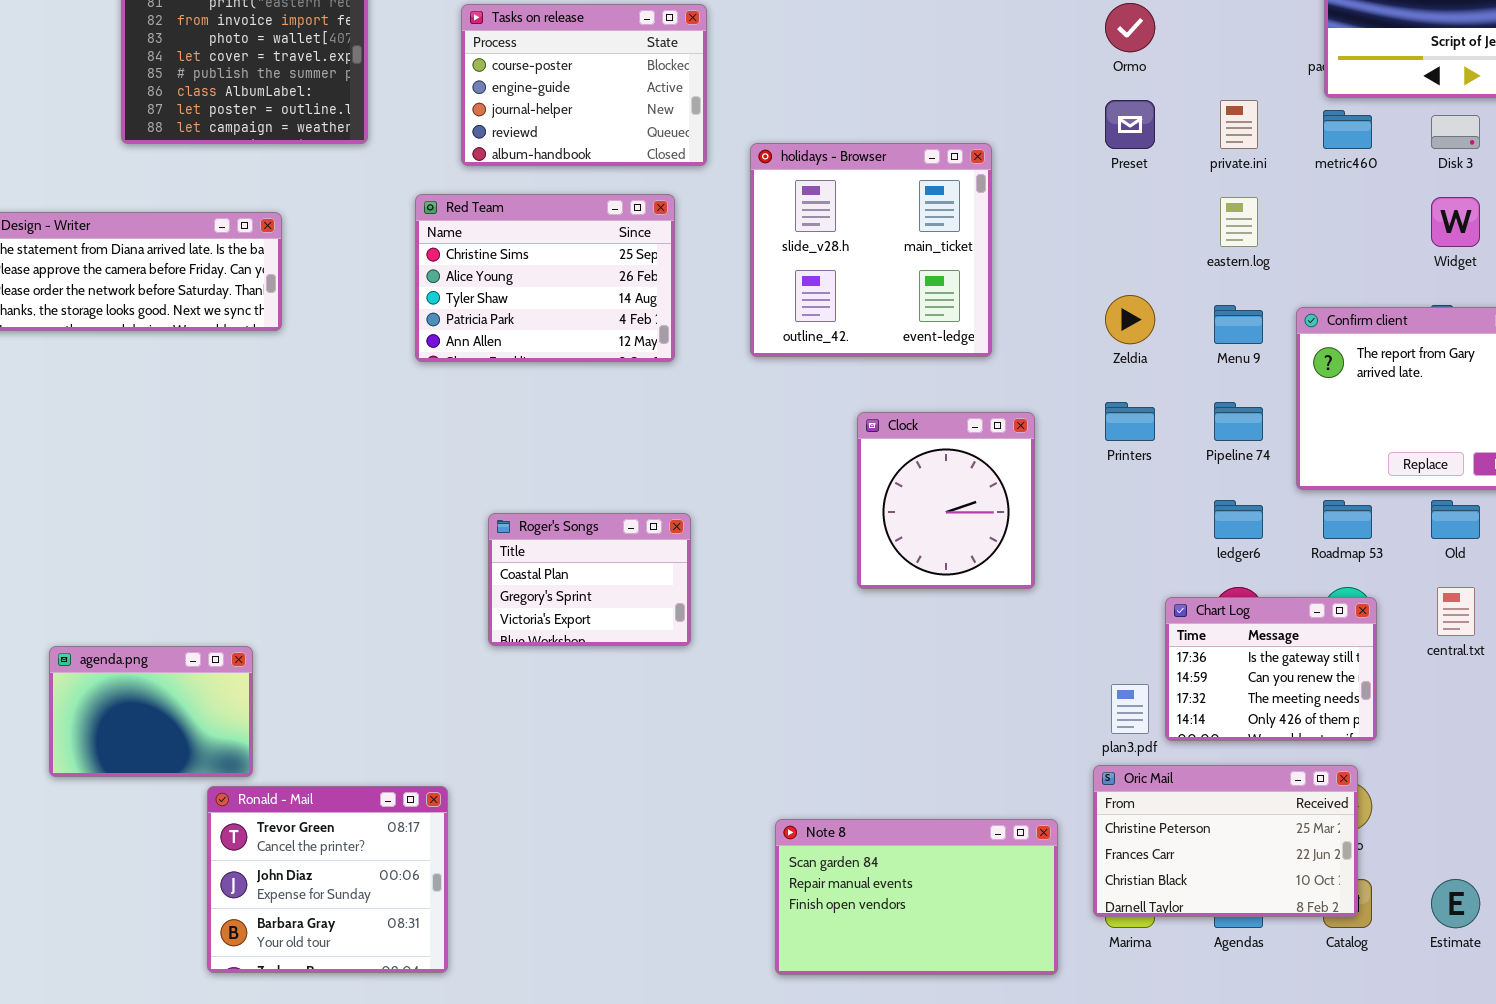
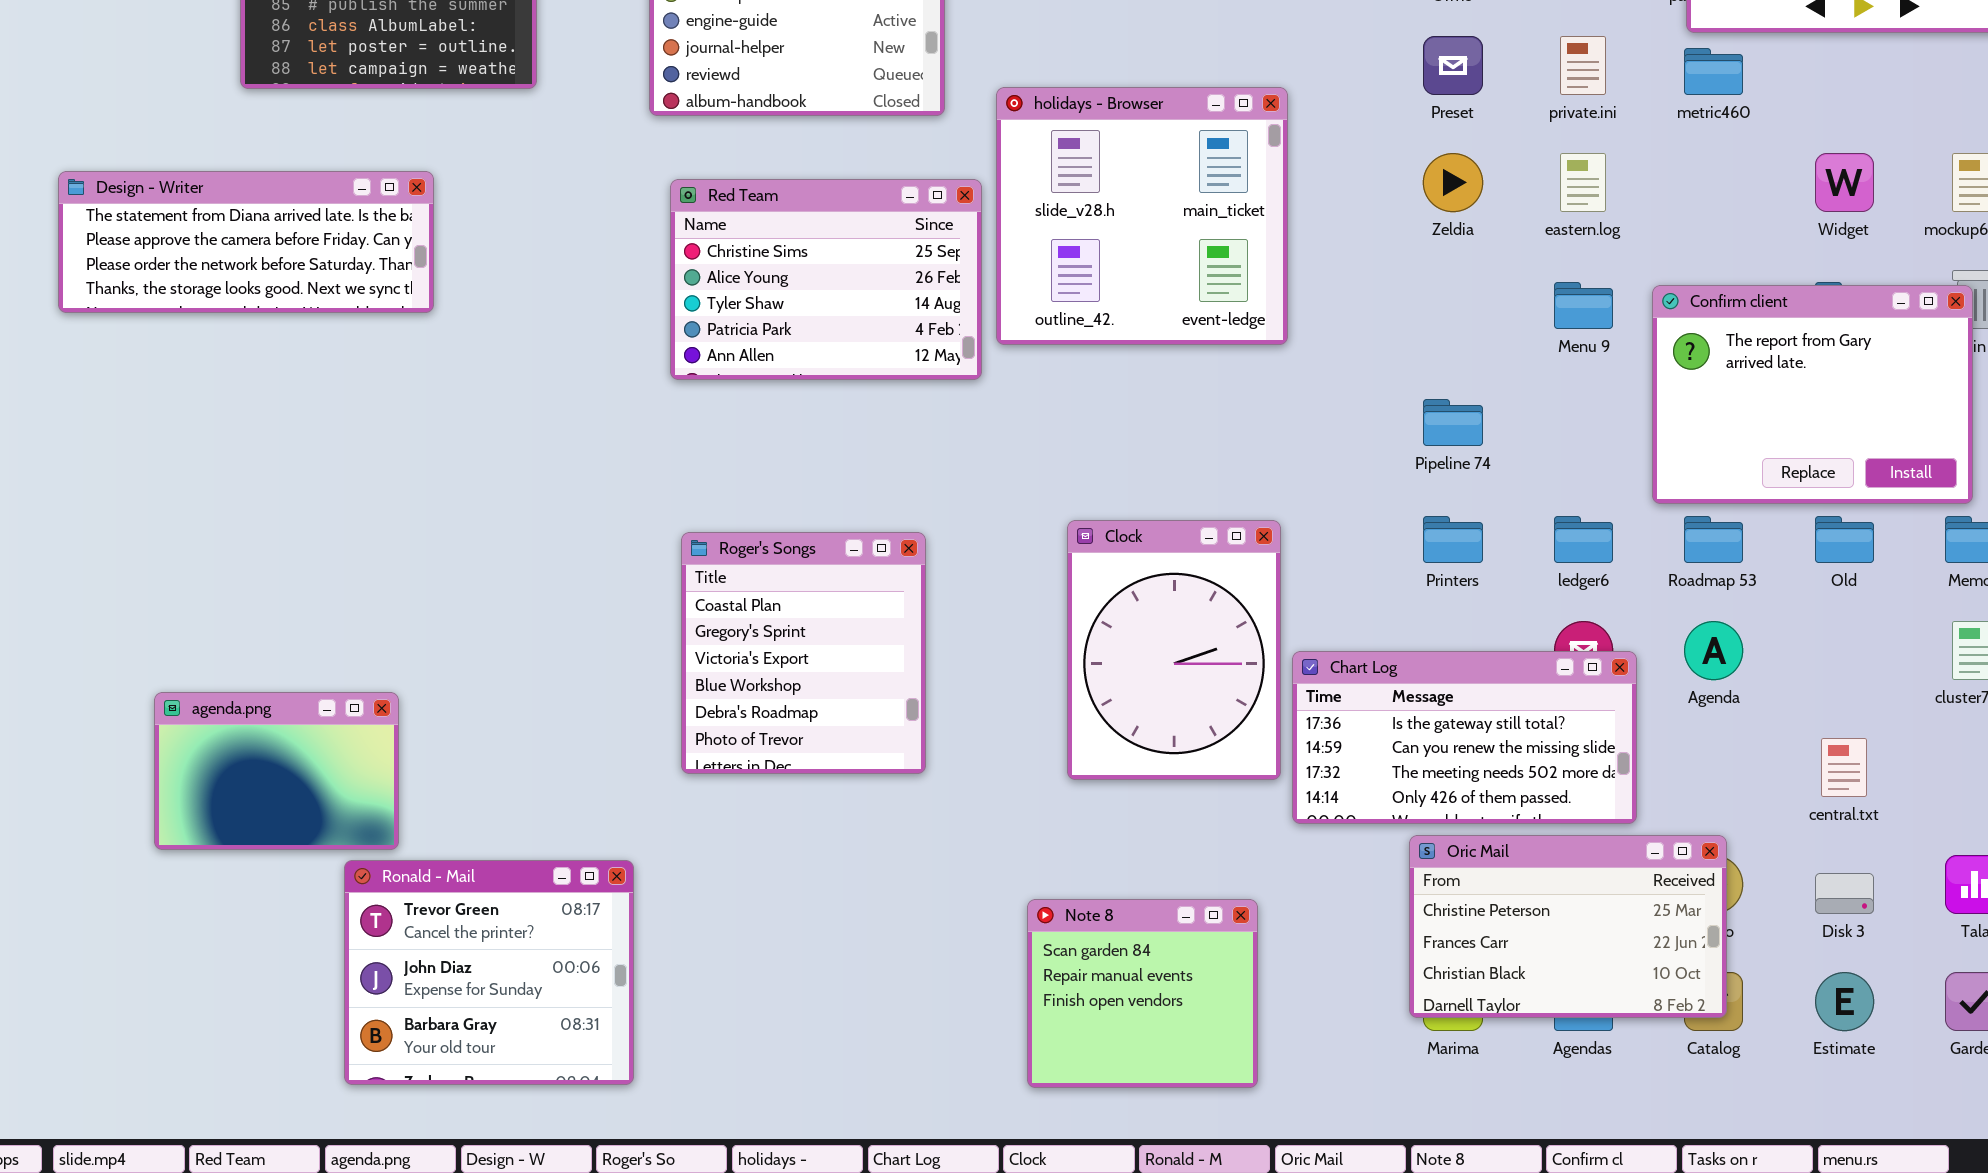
Disk 3: [1431,115,1480,149] -> [1815,873,1874,914], moved
Red Team: [415,194,675,362] -> [670,179,982,380], moved
Zeldia: [1105,295,1155,344] -> [1423,153,1483,212], moved
Printers: [1105,402,1155,441] -> [1423,516,1483,563], moved
Pipeline 74: [1214,402,1263,441] -> [1423,399,1483,446], moved
Clock: [857,412,1035,589] -> [1067,520,1281,780], moved, resized
Roger's Songs: [488,513,691,646] -> [681,532,926,774], resized
central.txt: [1437,587,1475,636] -> [1821,738,1867,797], moved
Chart Log: [1165,597,1377,741] -> [1292,651,1637,824], moved, resized
Note 8: [775,819,1058,975] -> [1027,899,1258,1088], resized

